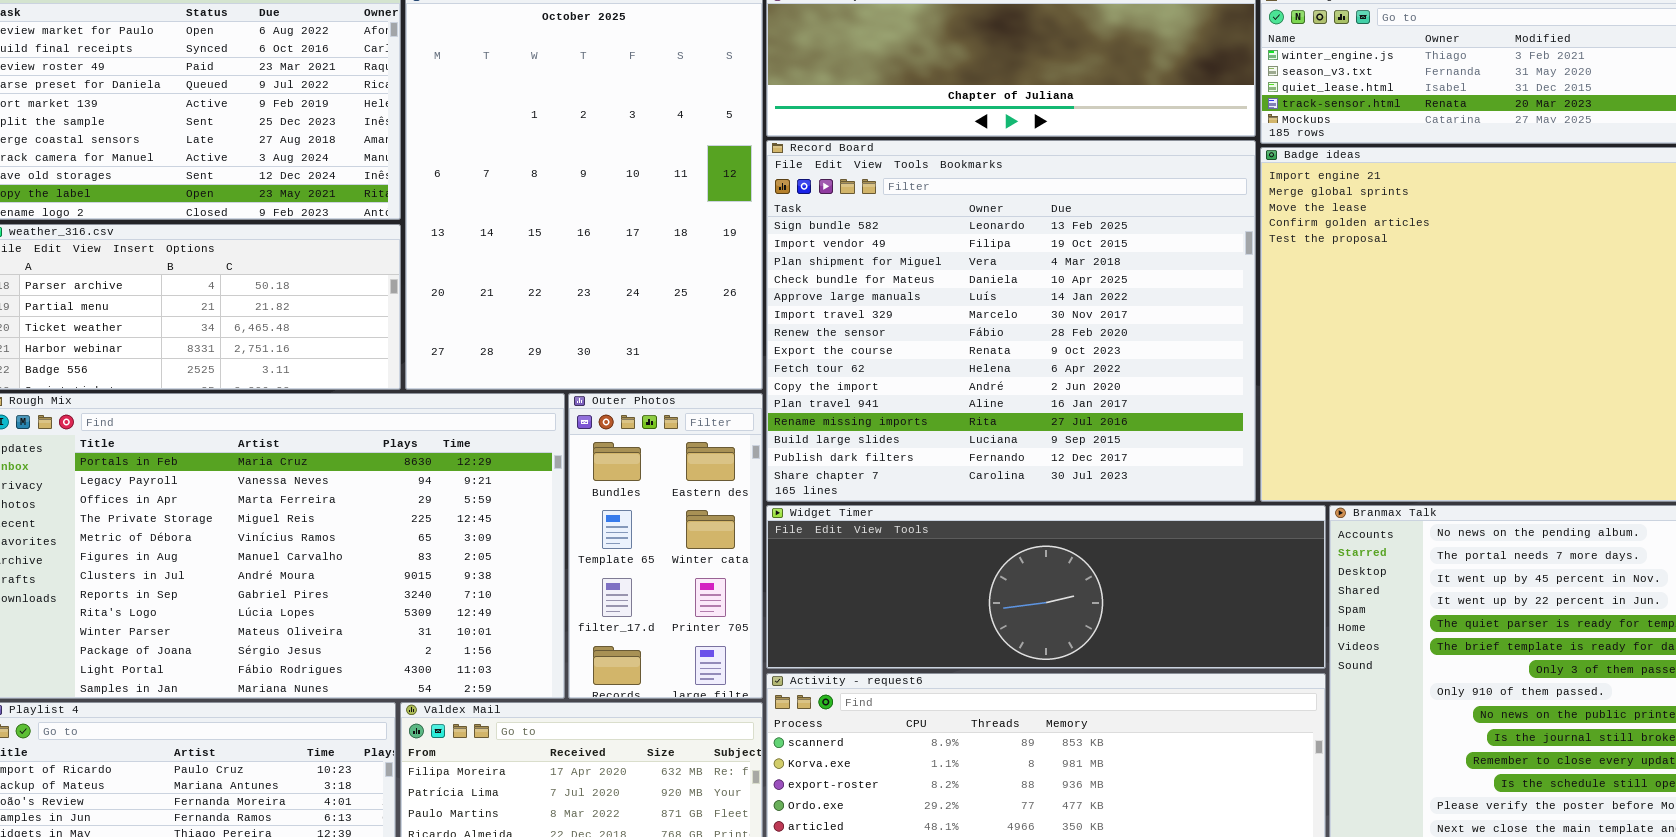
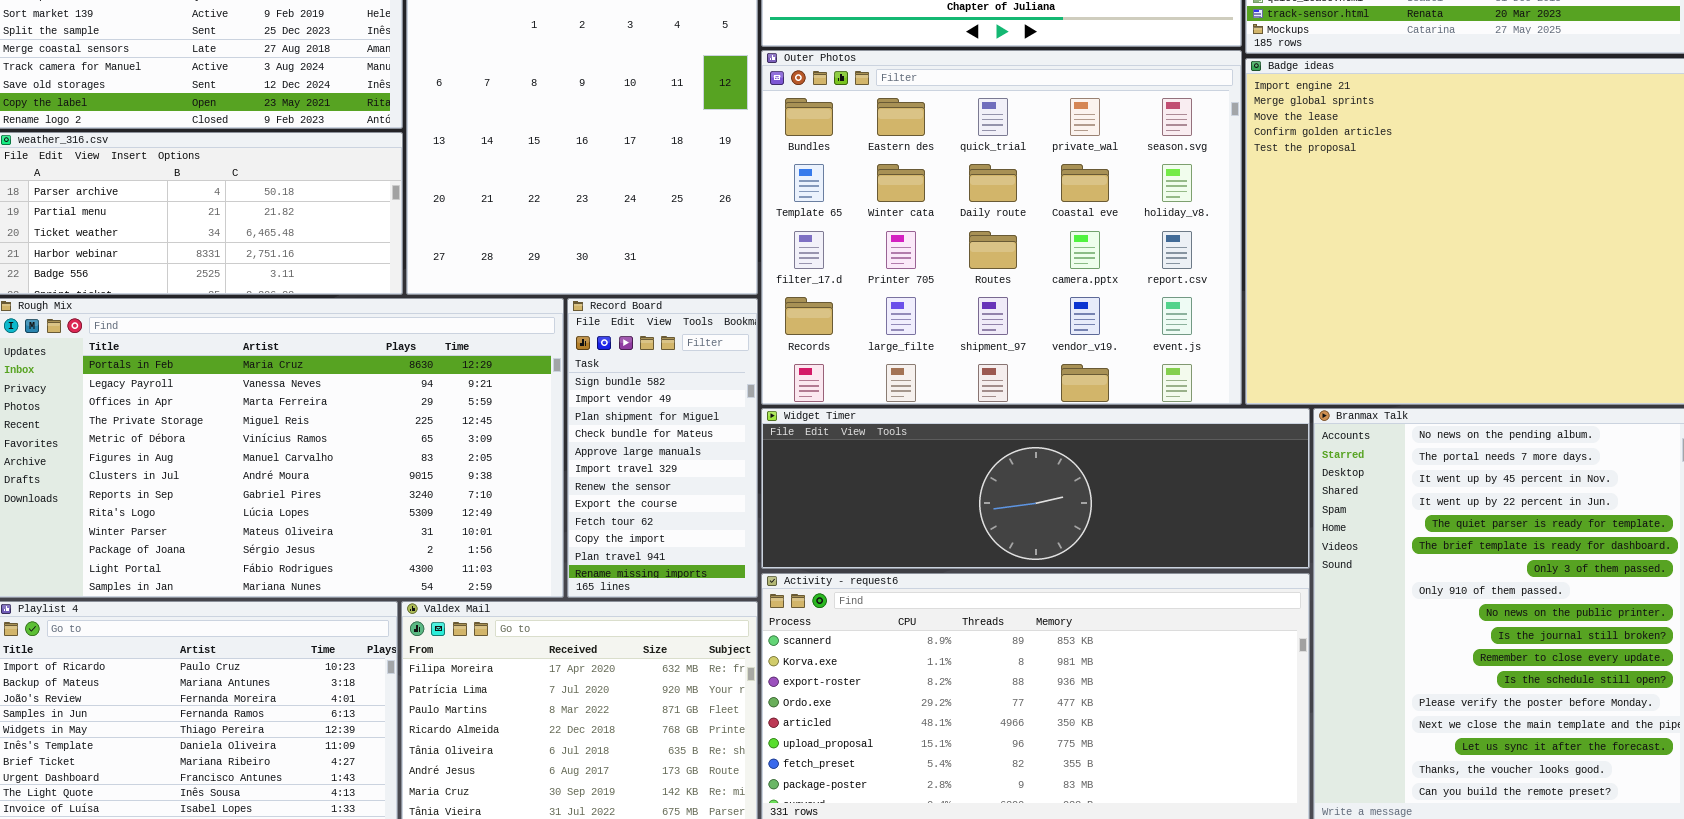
Record Board: [766,140,1256,502] -> [567,298,758,598], moved, resized
Outer Photos: [568,393,763,699] -> [761,50,1242,405], moved, resized

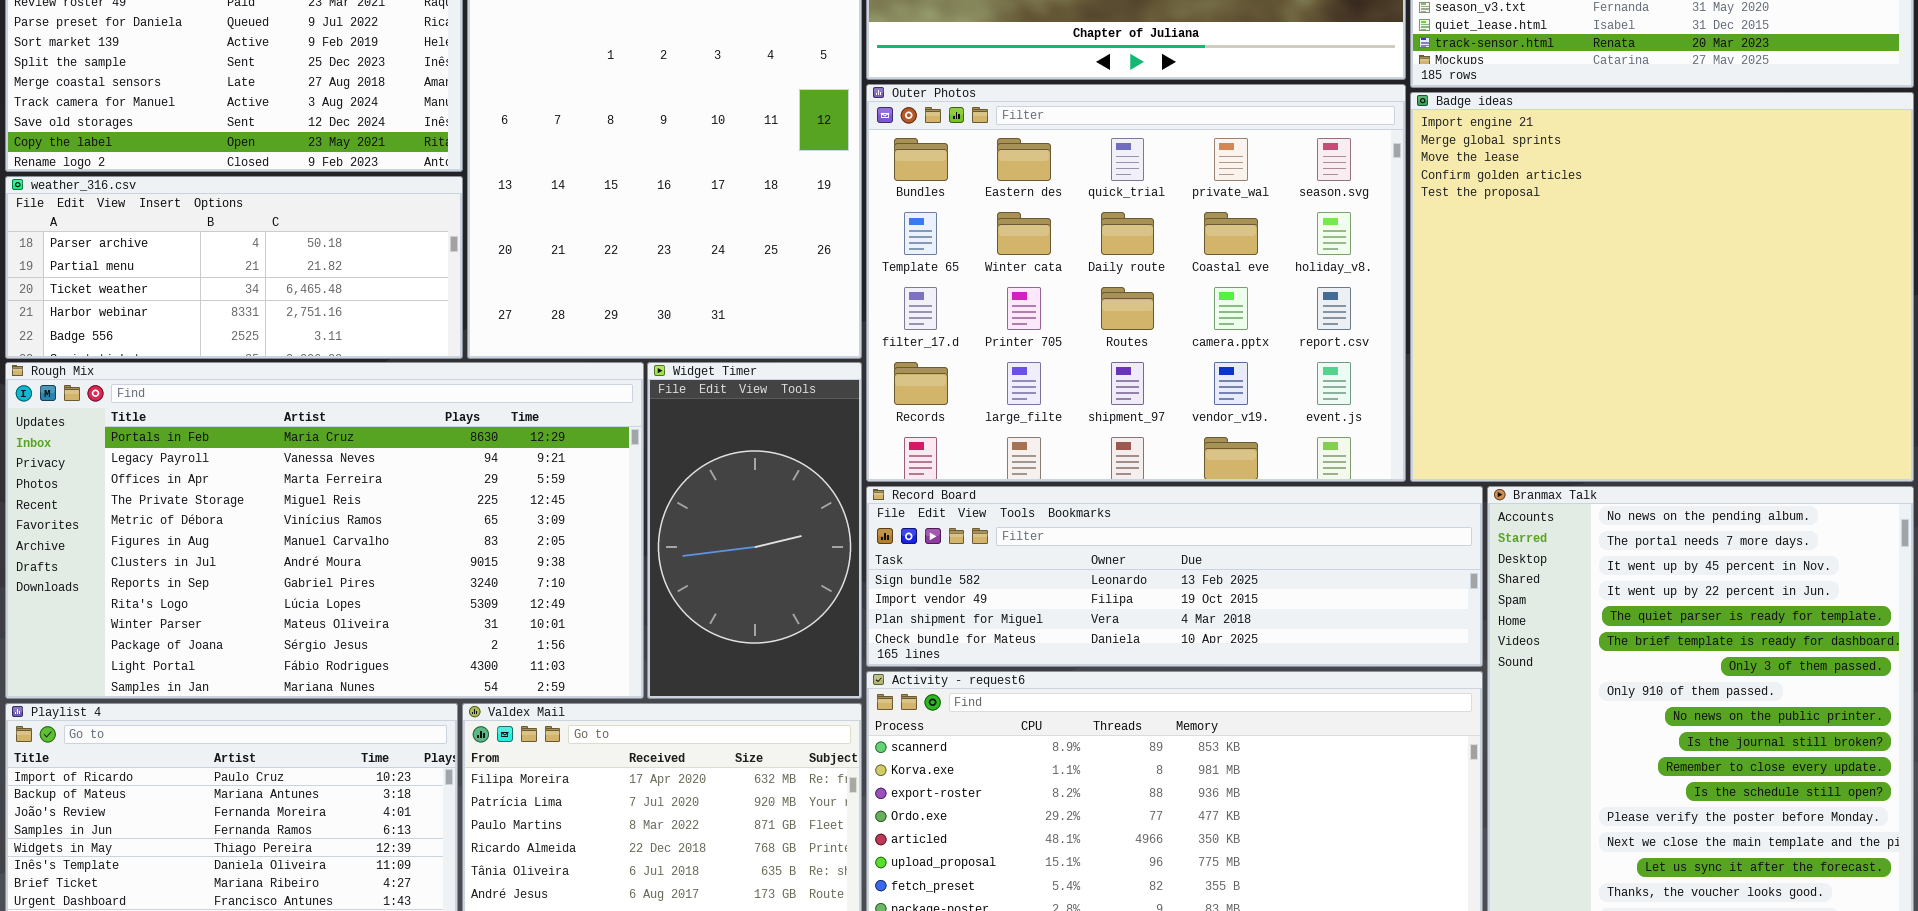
Record Board: [567,298,758,598] -> [866,486,1483,667], moved, resized
Widget Timer: [761,408,1310,569] -> [647,362,862,699], moved, resized

